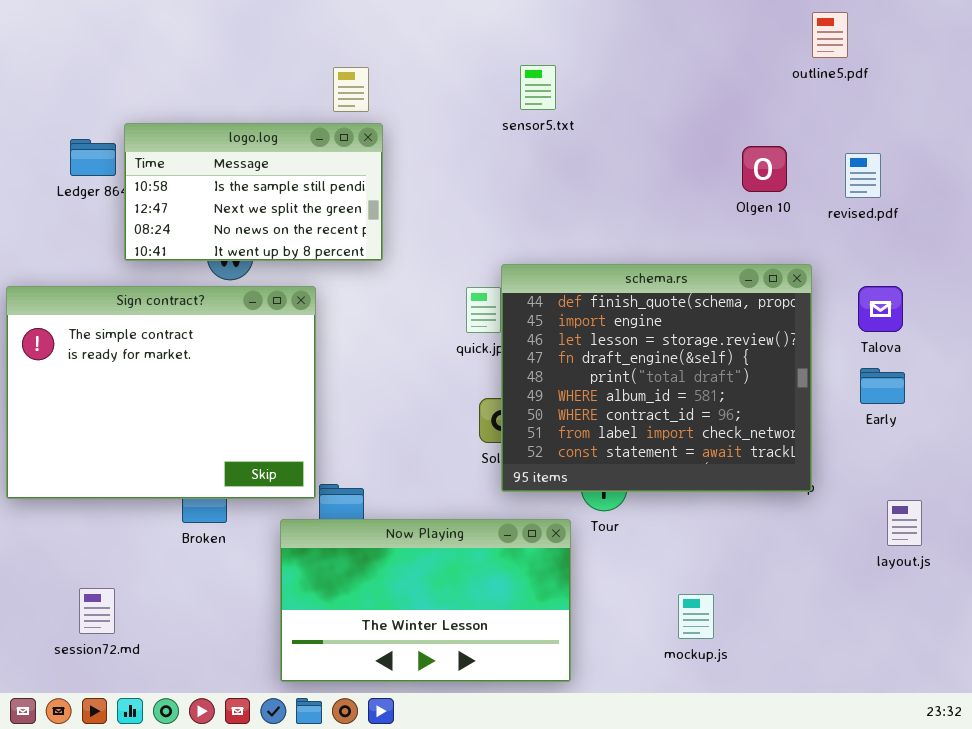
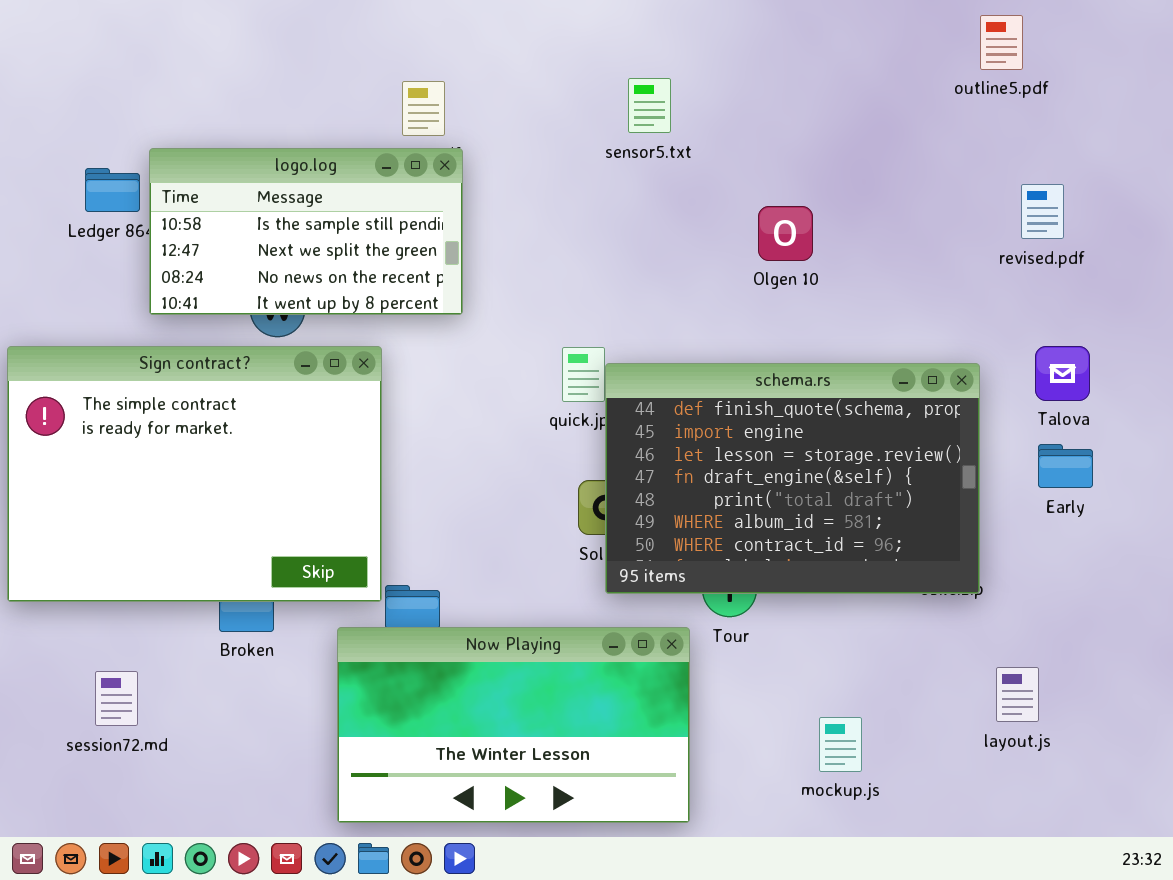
Olgen 10: [742,146,787,192] -> [758,206,813,261], moved
schema.rs: [501,264,812,492] -> [605,363,980,594], resized
layout.js: [887,500,922,546] -> [996,667,1039,722], moved
session72.md: [79,588,115,634] -> [95,671,138,726], moved

